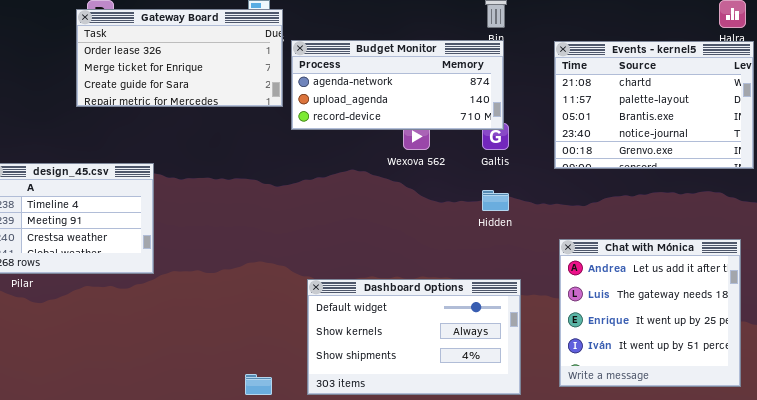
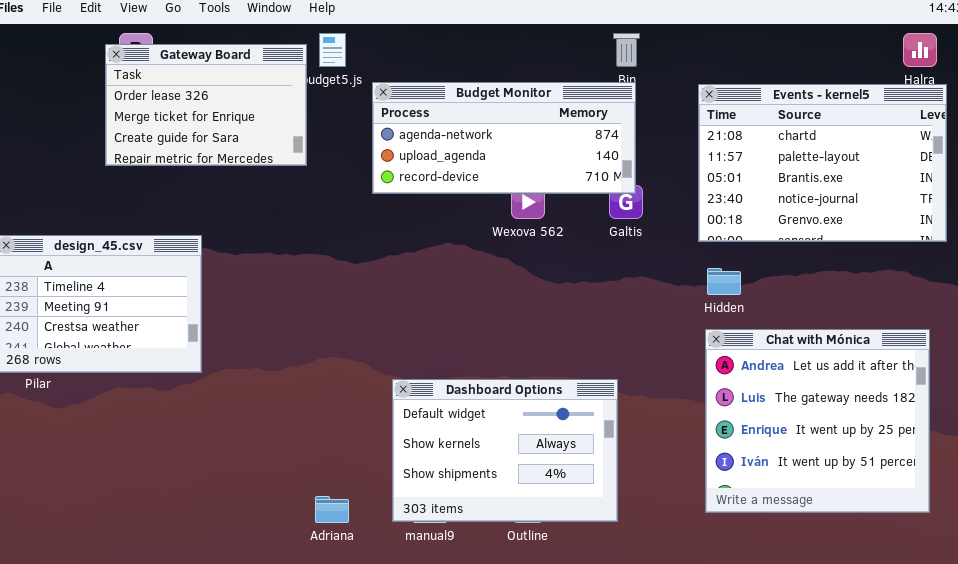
Gateway Board: [76,9,283,107] -> [105,44,307,166], resized
Hidden: [482,190,509,211] -> [707,268,741,295], moved
Dashboard Options: [307,279,521,395] -> [392,379,618,522], resized

